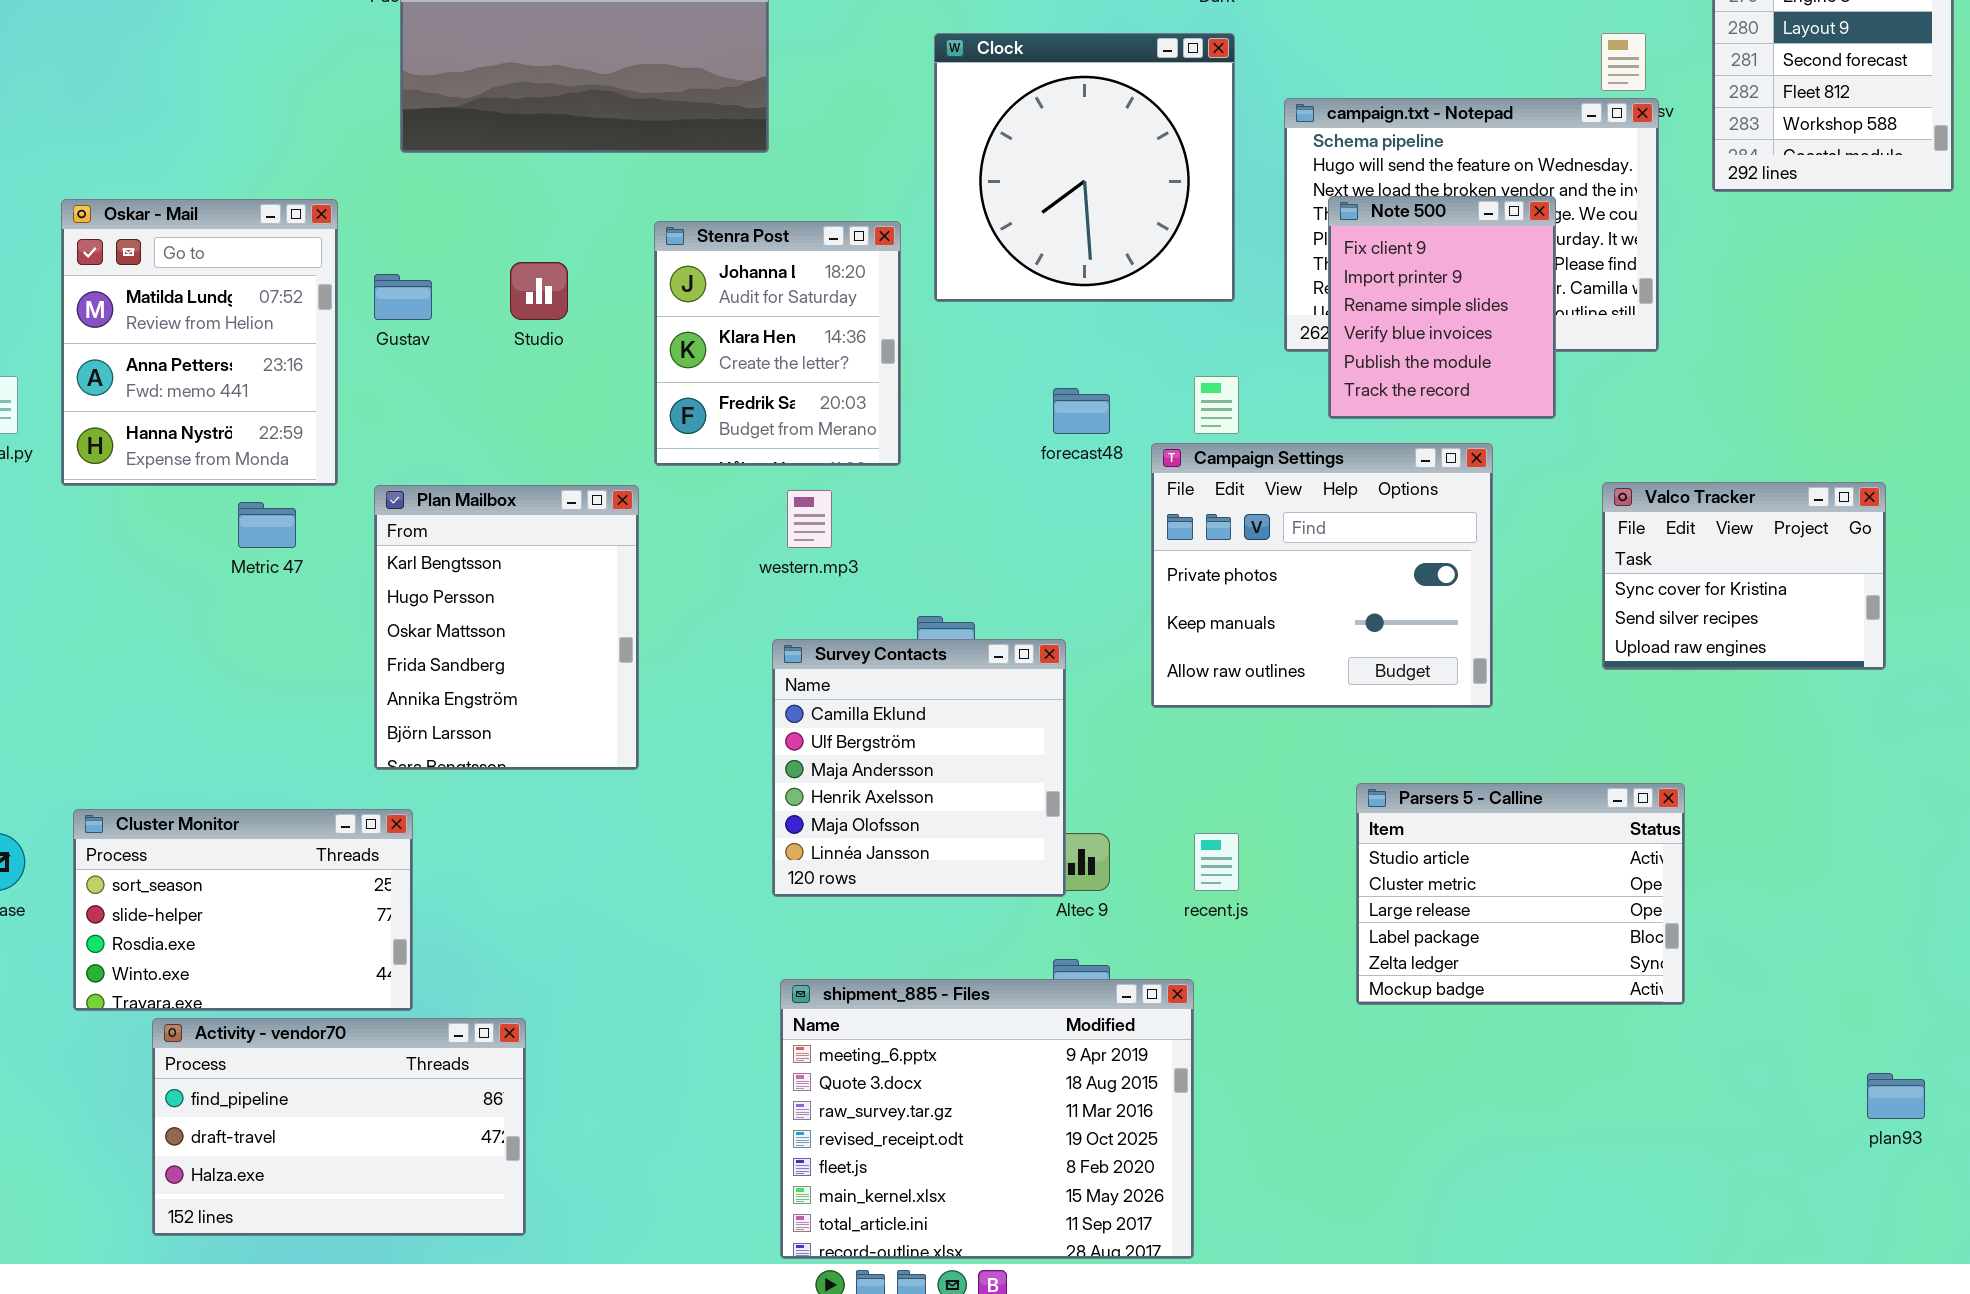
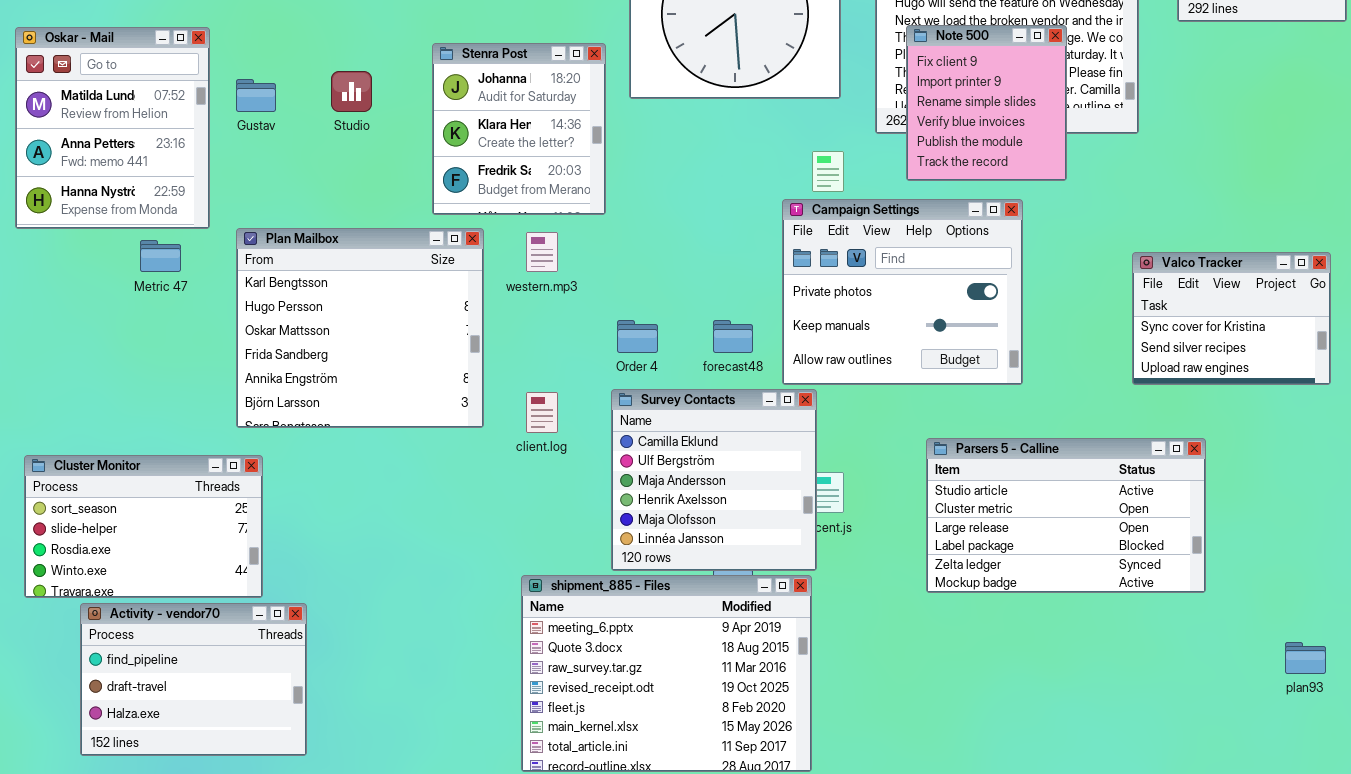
forecast48: [1053,388,1110,434] -> [713,320,753,353], moved
Valco Tracker: [1602,482,1886,670] -> [1132,252,1331,385], moved
Plan Mailbox: [374,485,639,770] -> [236,228,484,428], resized
Survey Contacts: [772,639,1066,897] -> [611,389,817,571], moved
Parsers 5 - Calline: [1356,783,1685,1005] -> [926,438,1206,593], resized
Activity - vendor70: [152,1018,526,1236] -> [80,603,307,756], resized

